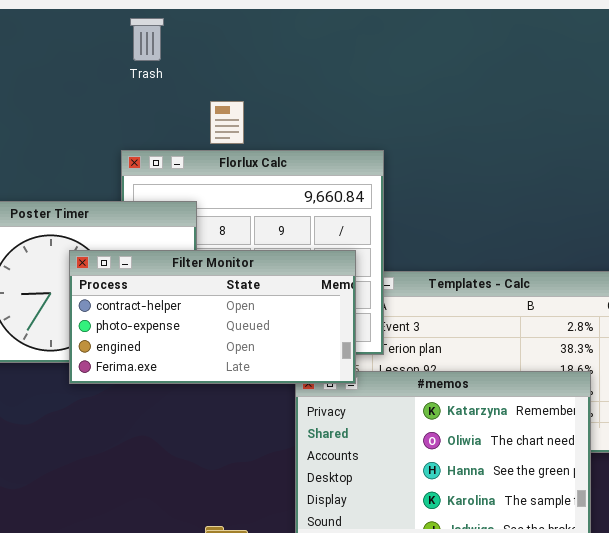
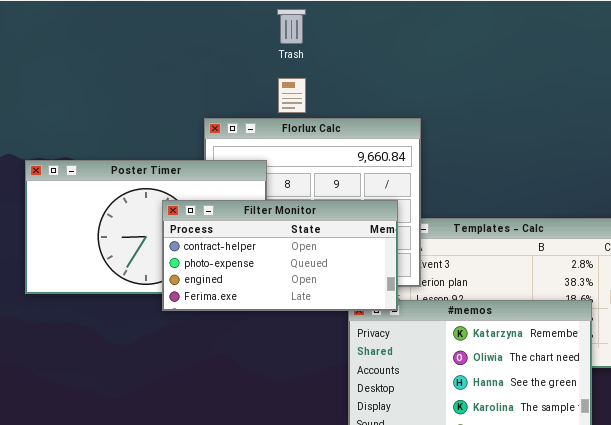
Trash: [130,18,164,61] -> [277,9,306,44], moved

